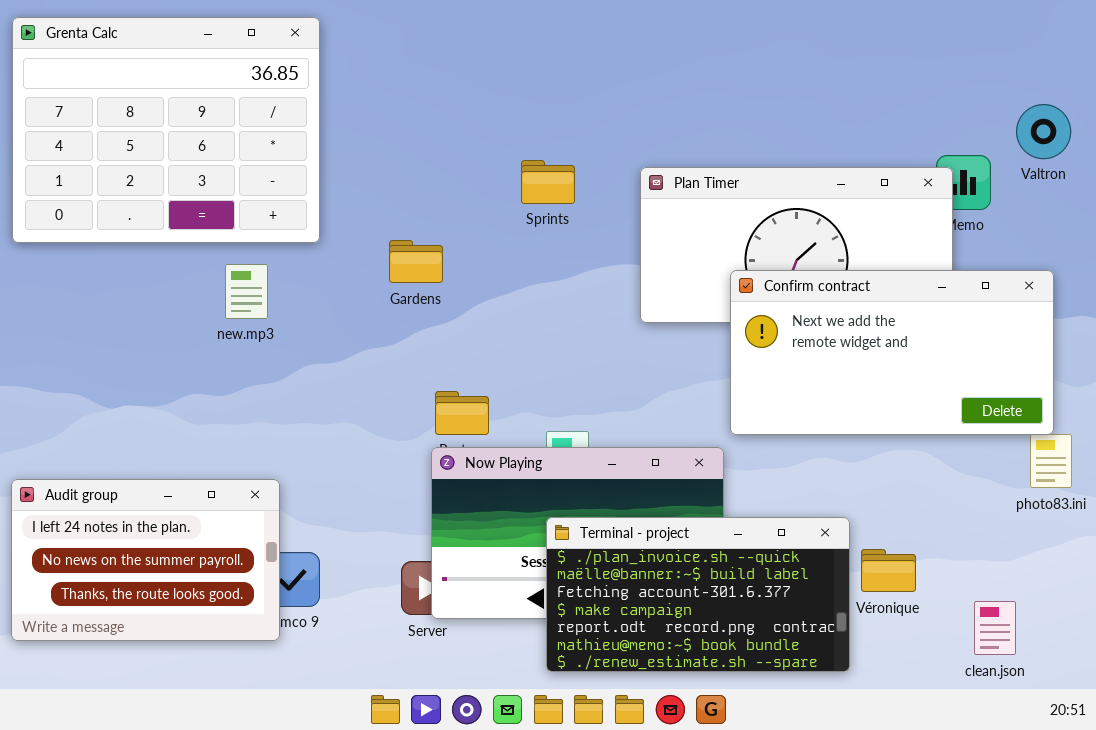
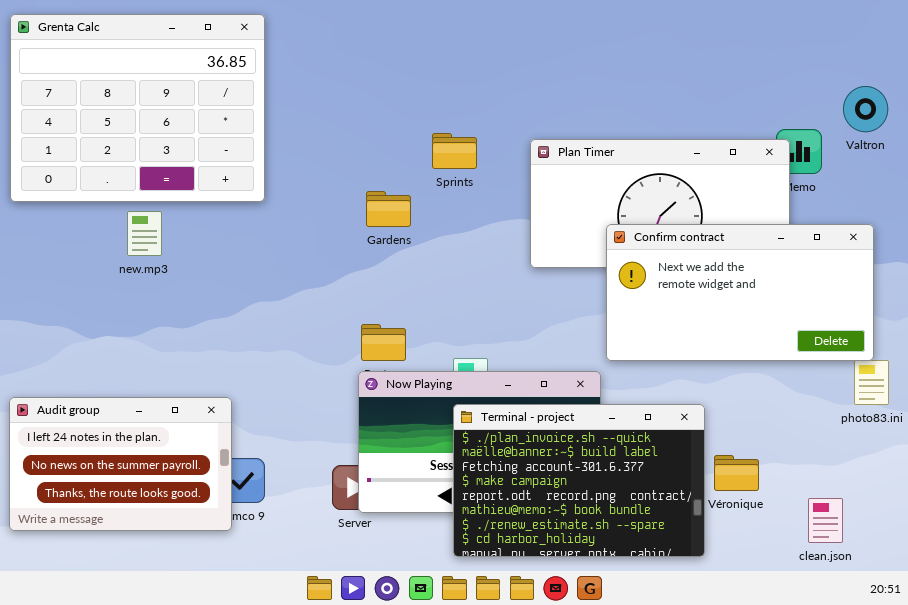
Gardens: [389,240,443,283] -> [366,191,411,227], moved
new.mp3: [225,264,268,319] -> [127,211,162,256], moved
Terminal - project: [546,517,850,672] -> [453,404,705,557], resized

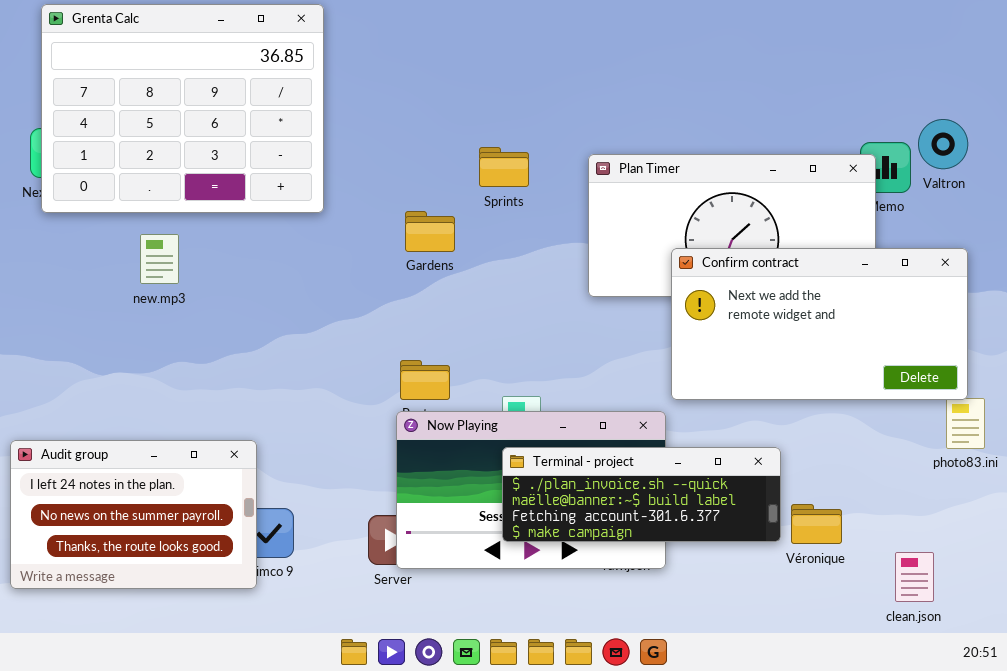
Grenta Calc: [10,14,265,202] -> [41,4,324,213], moved
Valtron: [843,86,888,132] -> [918,119,968,169], moved
Terminal - project: [453,404,705,557] -> [502,447,781,542], resized

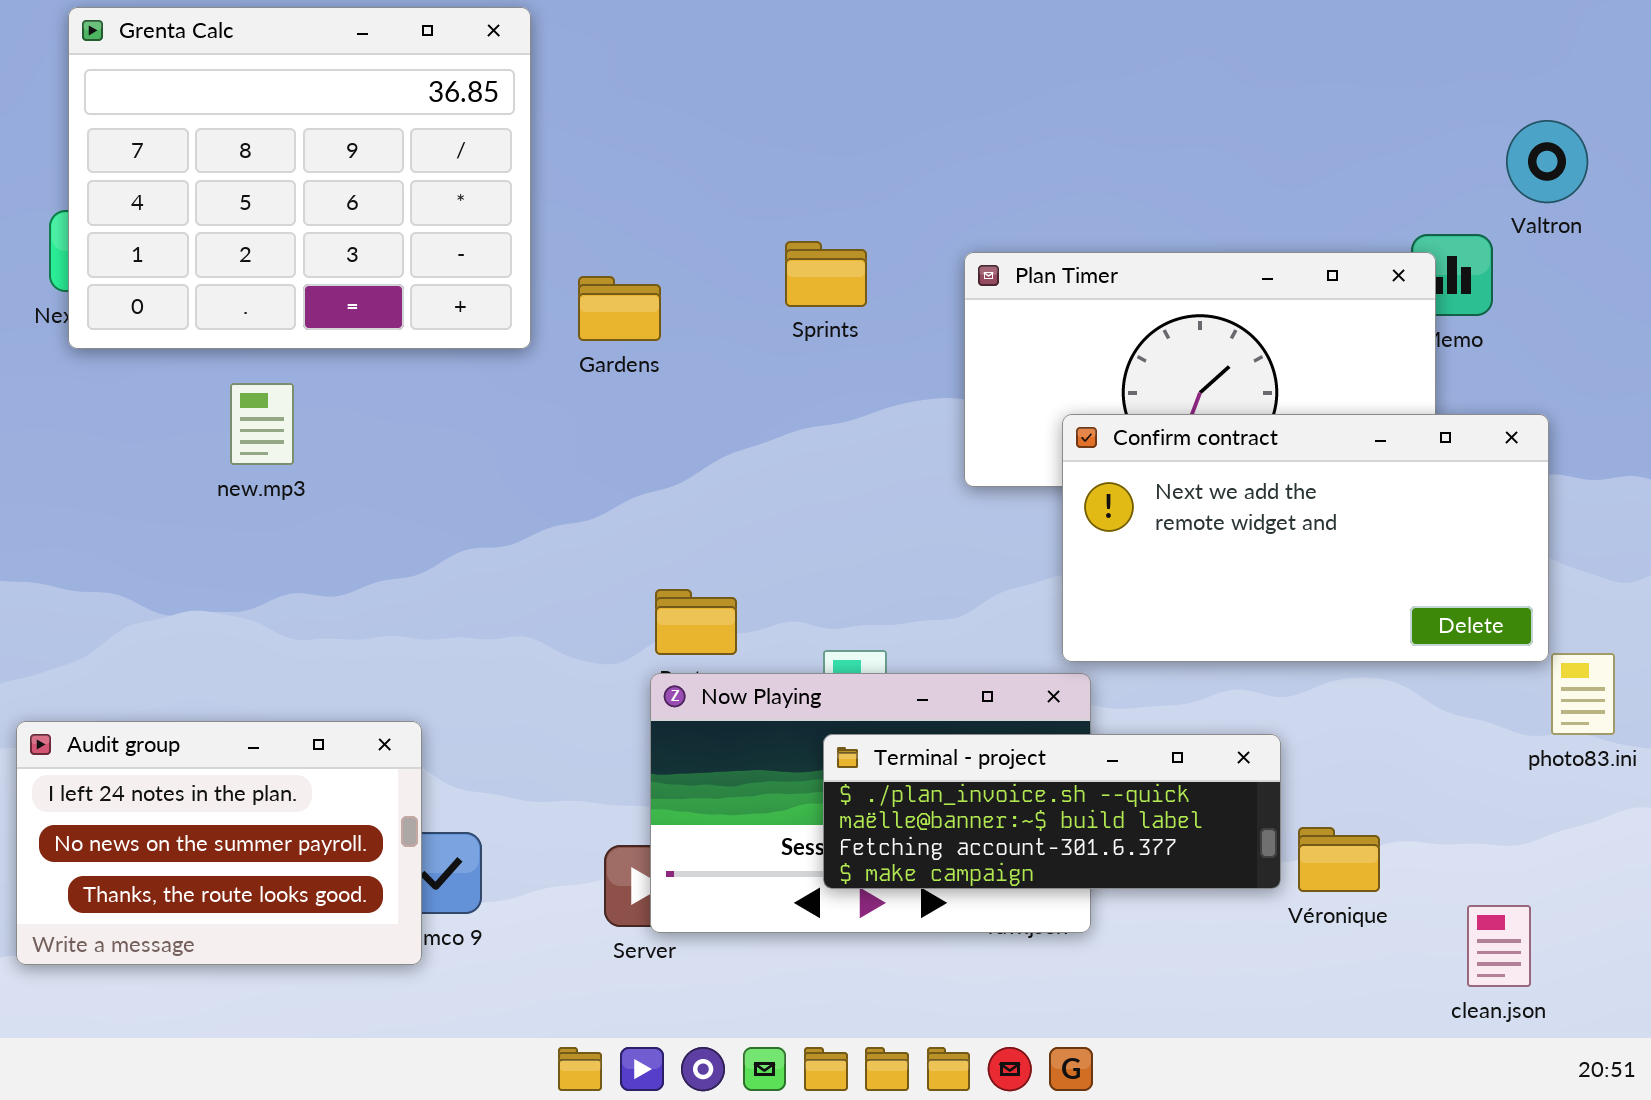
Valtron: [918,119,968,169] -> [1506,120,1588,203], moved
Gardens: [405,211,455,252] -> [578,276,661,341], moved
Confirm contract: [671,248,968,400] -> [1062,414,1549,662], moved

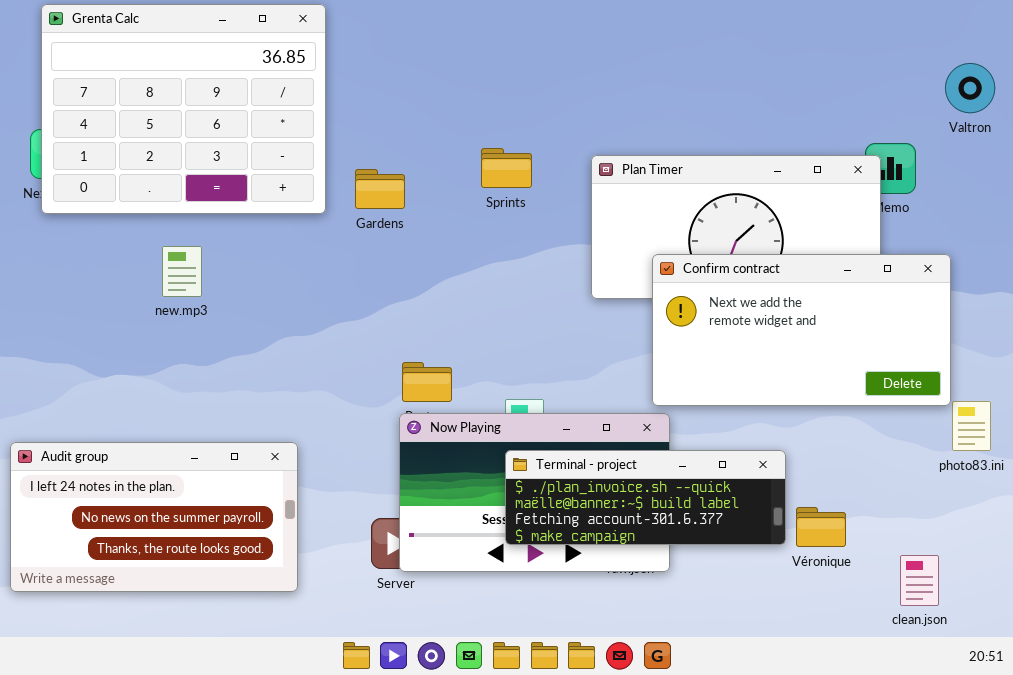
Valtron: [1506,120,1588,203] -> [945,63,995,113], moved
new.mp3: [230,383,294,465] -> [162,246,202,297], moved
Audit group: [16,721,422,965] -> [10,442,298,592], resized

